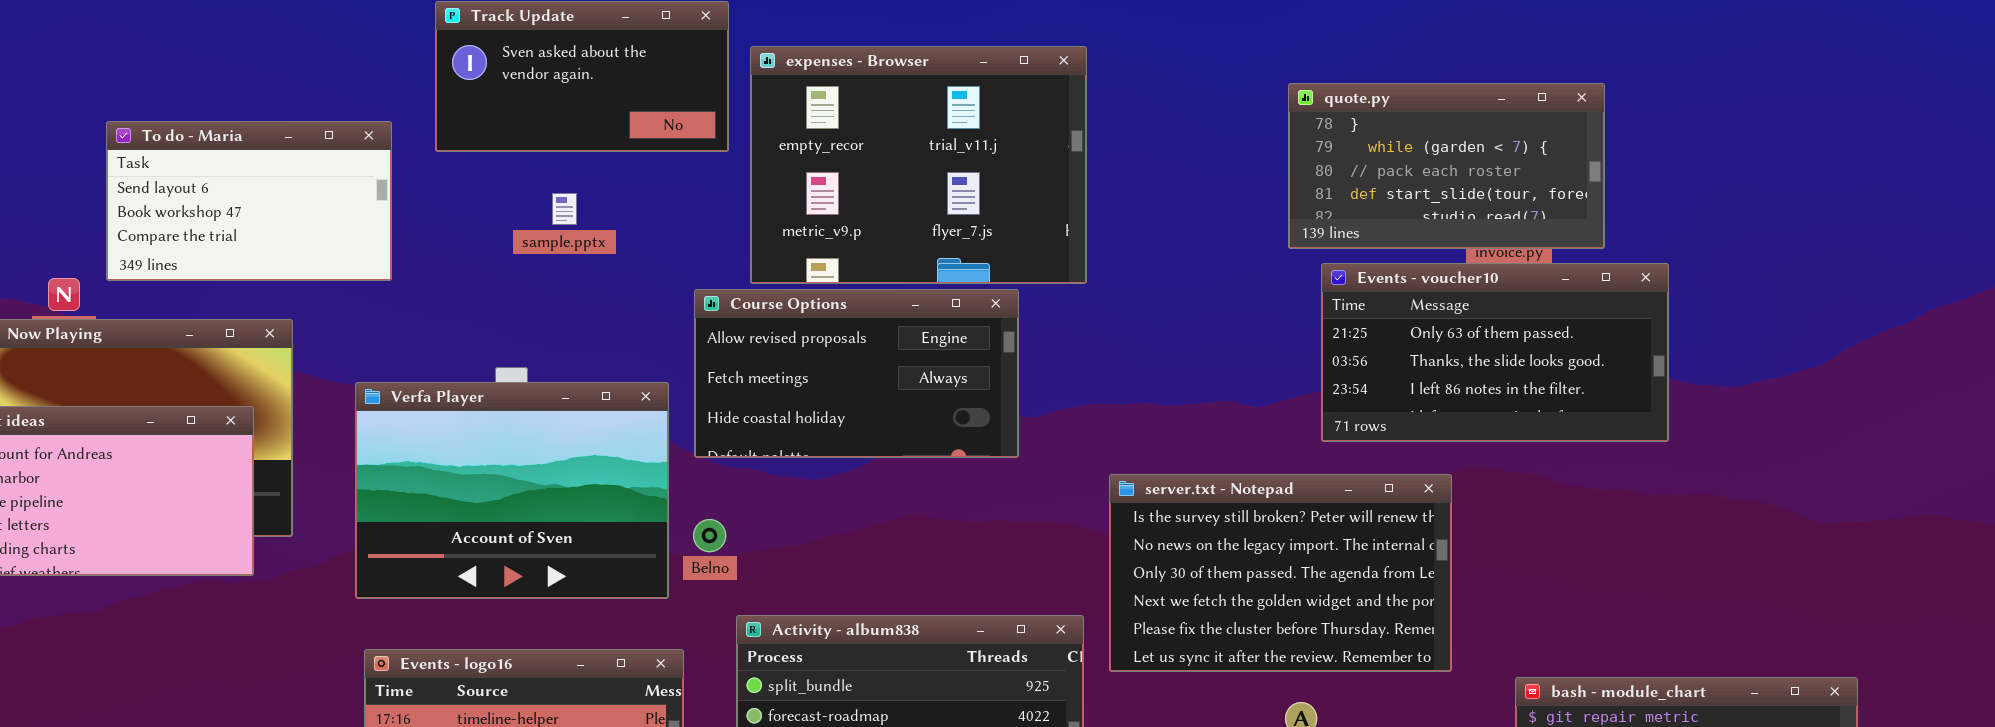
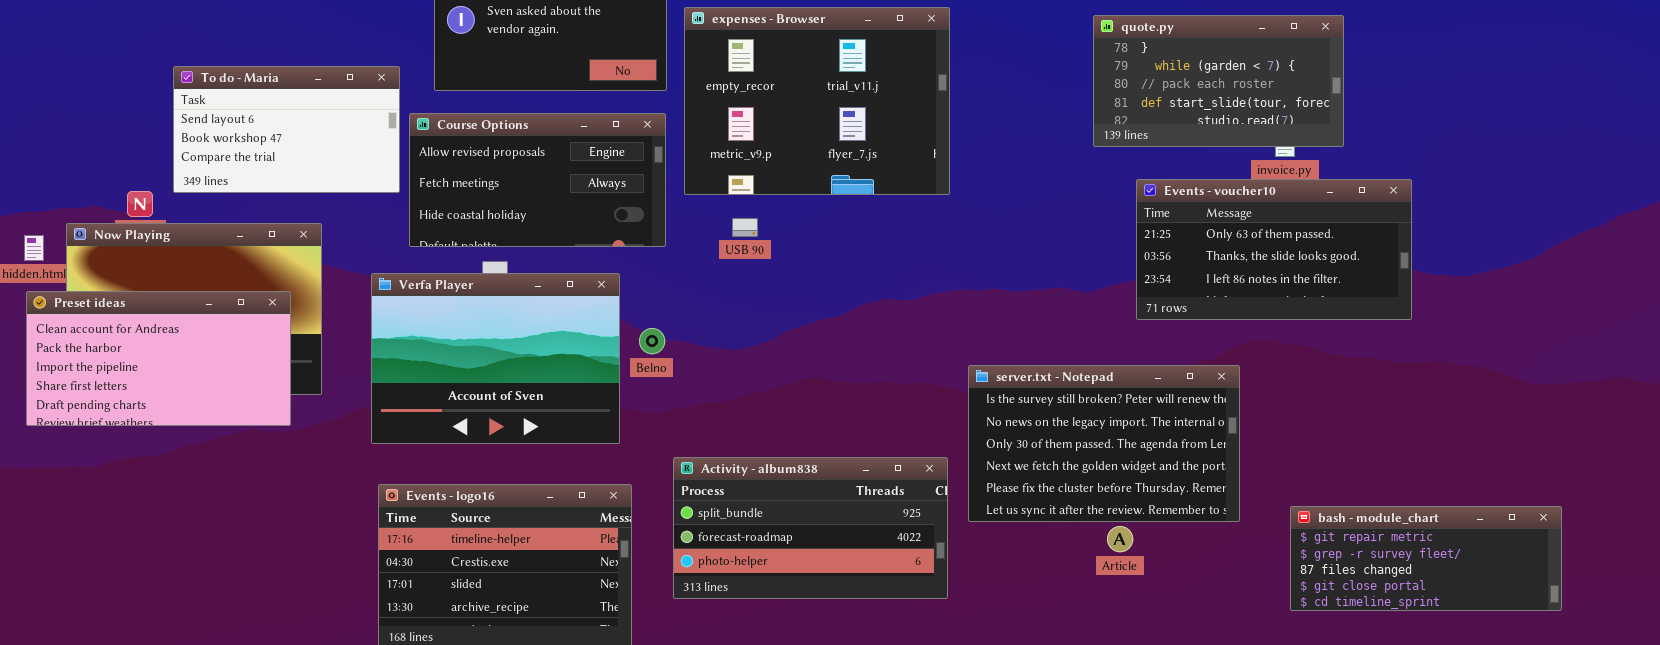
quote.py: [1288,83,1605,249] -> [1093,15,1344,147], moved
Course Options: [694,289,1019,458] -> [409,113,666,247], moved
server.txt - Notepad: [1109,474,1452,672] -> [968,365,1240,522], moved
Belno: [693,519,726,552] -> [639,328,665,354], moved

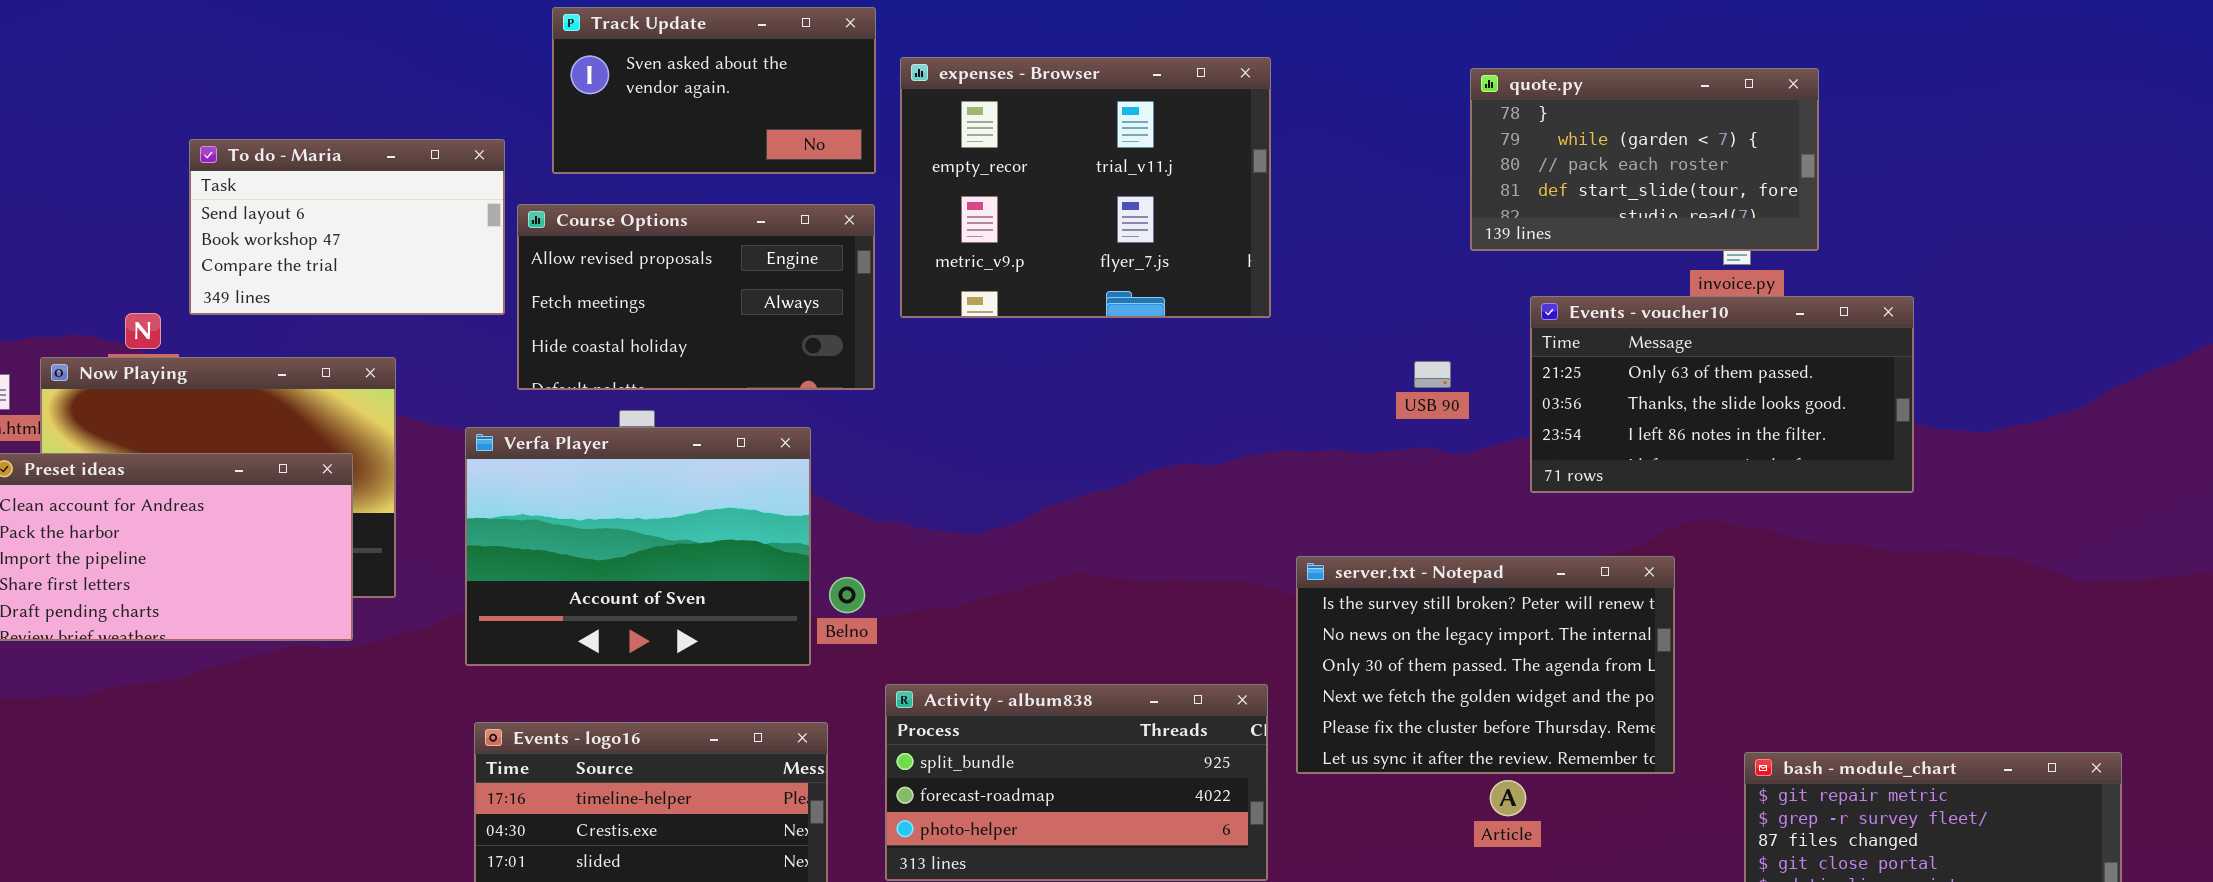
USB 90: [732,218,758,237] -> [1414,361,1451,388], moved
Belno: [639,328,665,354] -> [829,577,865,613], moved

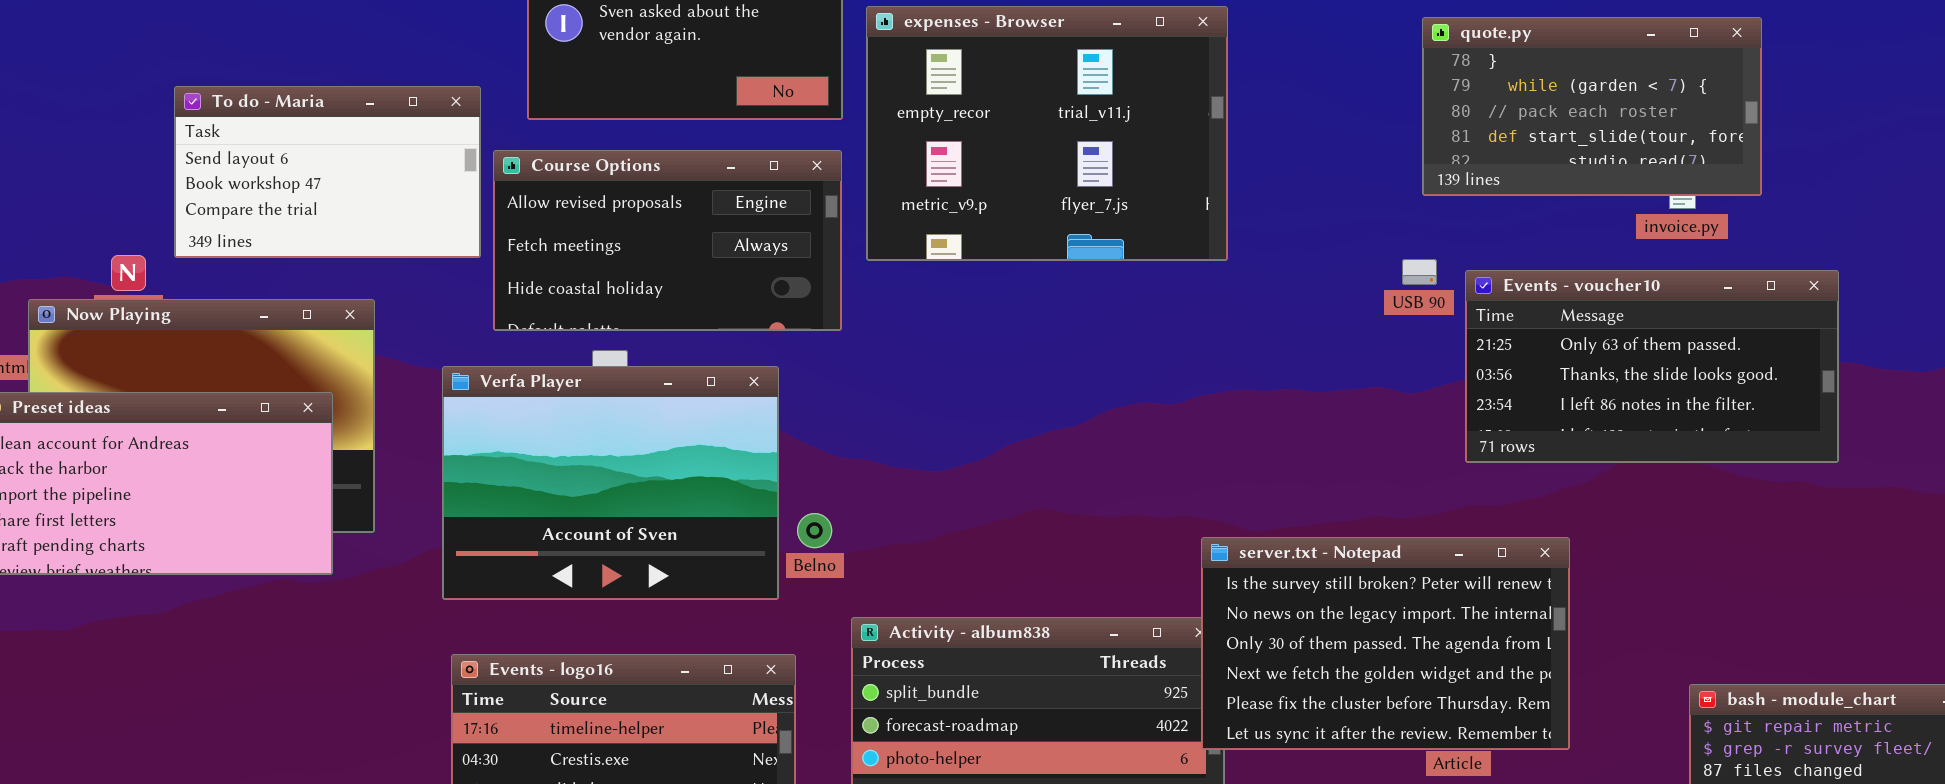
Events - voucher10: [1530,296,1914,493] -> [1465,270,1839,463], moved
USB 90: [1414,361,1451,388] -> [1402,259,1437,285], moved
server.txt - Notepad: [1296,556,1675,774] -> [1201,537,1570,750], moved

